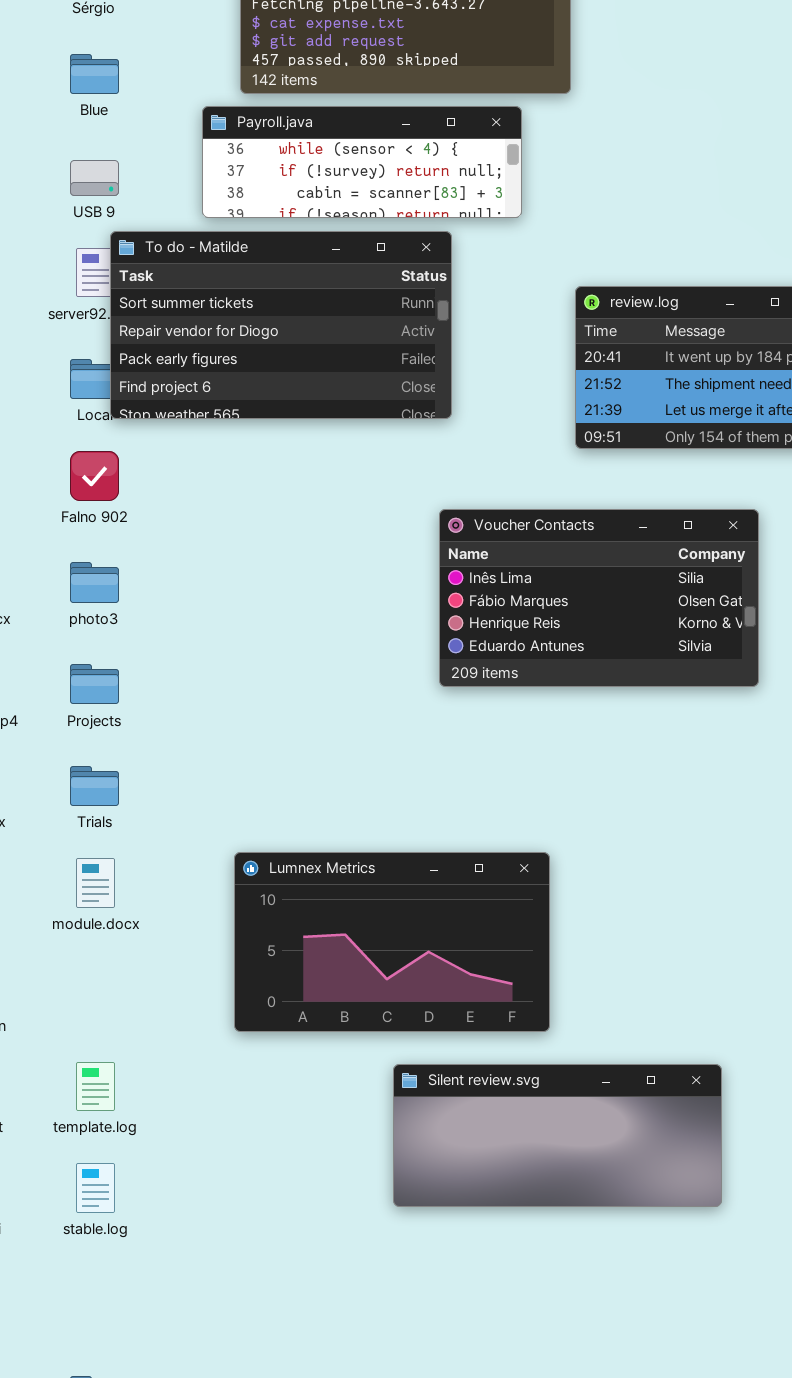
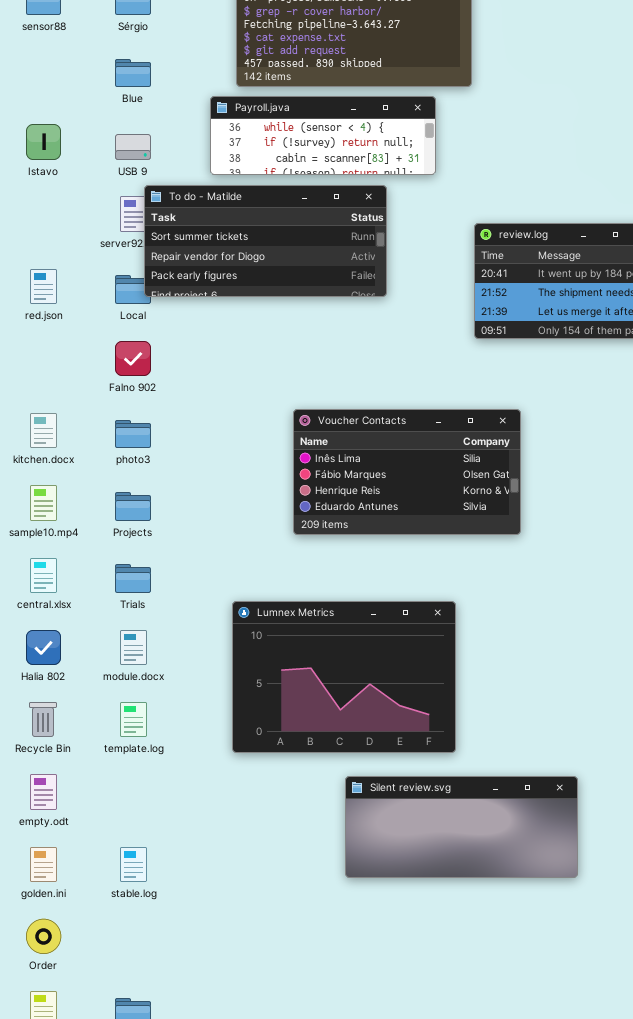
To do - Matilde: [110,231,452,419] -> [144,185,387,297], resized
Voucher Contacts: [439,509,759,687] -> [293,409,521,535], moved
Lumnex Metrics: [234,852,550,1032] -> [232,601,456,753], resized
template.log: [76,1062,115,1111] -> [120,702,147,737], moved

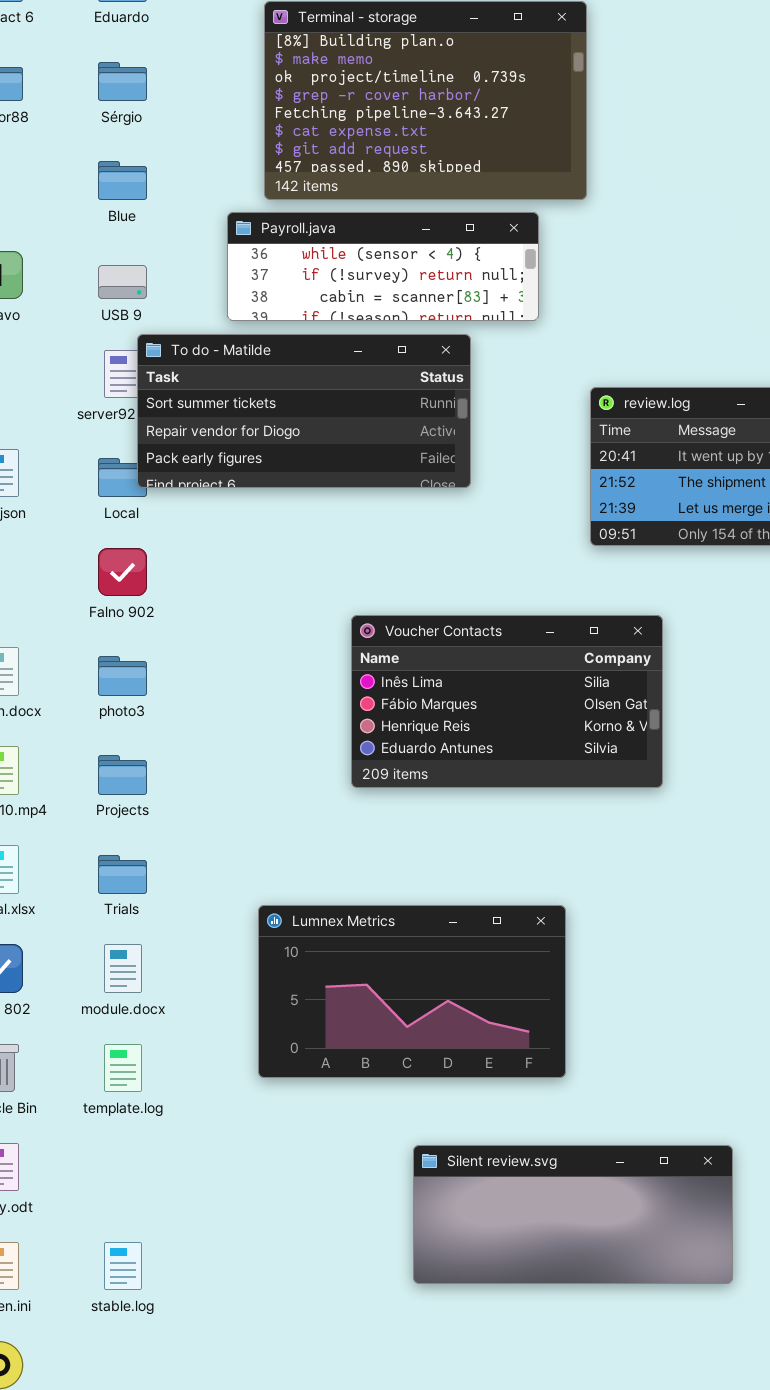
Voucher Contacts: [293,409,521,535] -> [351,615,663,788], moved
Lumnex Metrics: [232,601,456,753] -> [258,905,566,1078], resized

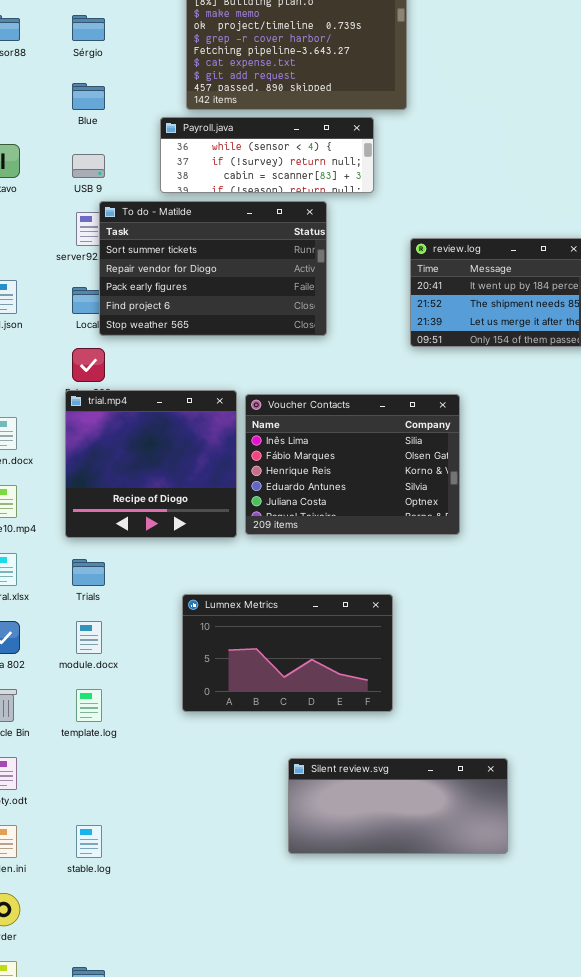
To do - Matilde: [137,334,471,488] -> [99,201,327,336], resized
trial.mp4: none -> [65,390,237,538], opened
Voucher Contacts: [351,615,663,788] -> [245,394,460,535], resized

